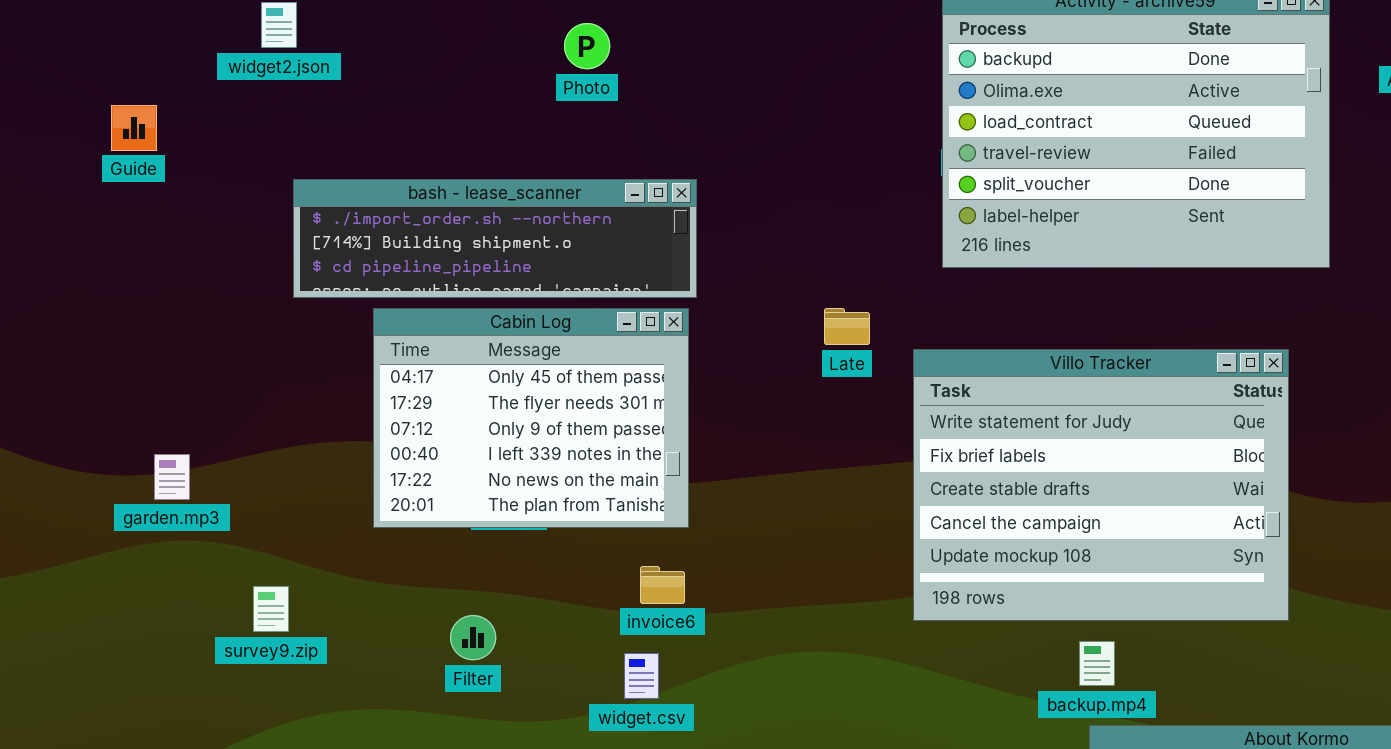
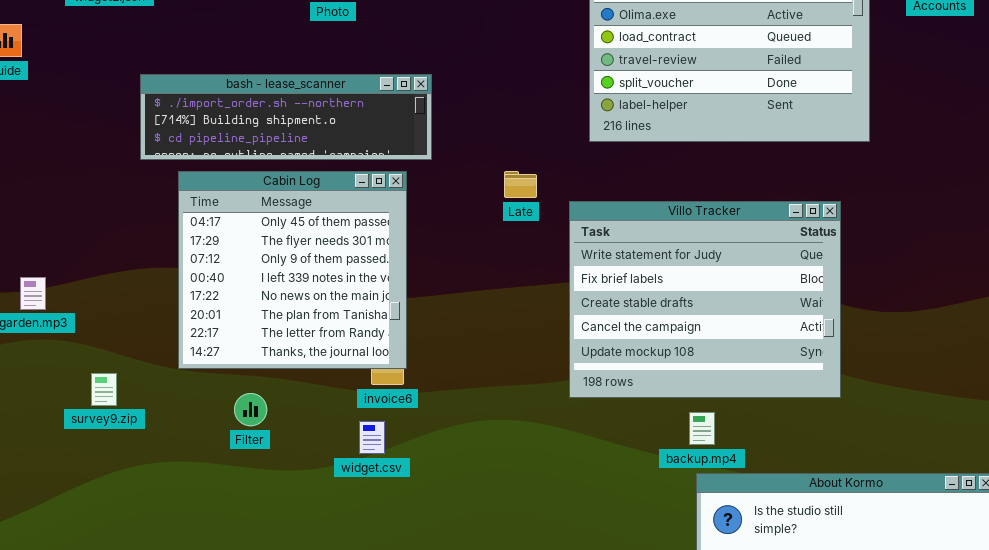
bash - lease_scanner: [293,179,697,298] -> [140,74,432,160], moved
Cabin Log: [373,308,689,528] -> [178,171,407,369], resized

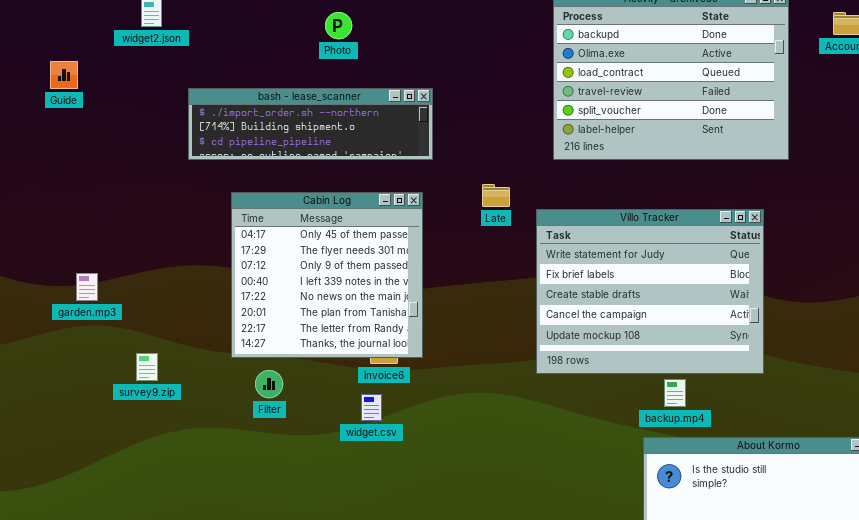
bash - lease_scanner: [140,74,432,160] -> [188,88,433,160], moved
Cabin Log: [178,171,407,369] -> [231,192,423,358], moved
backup.mp4: [689,412,715,445] -> [664,379,686,407], moved

